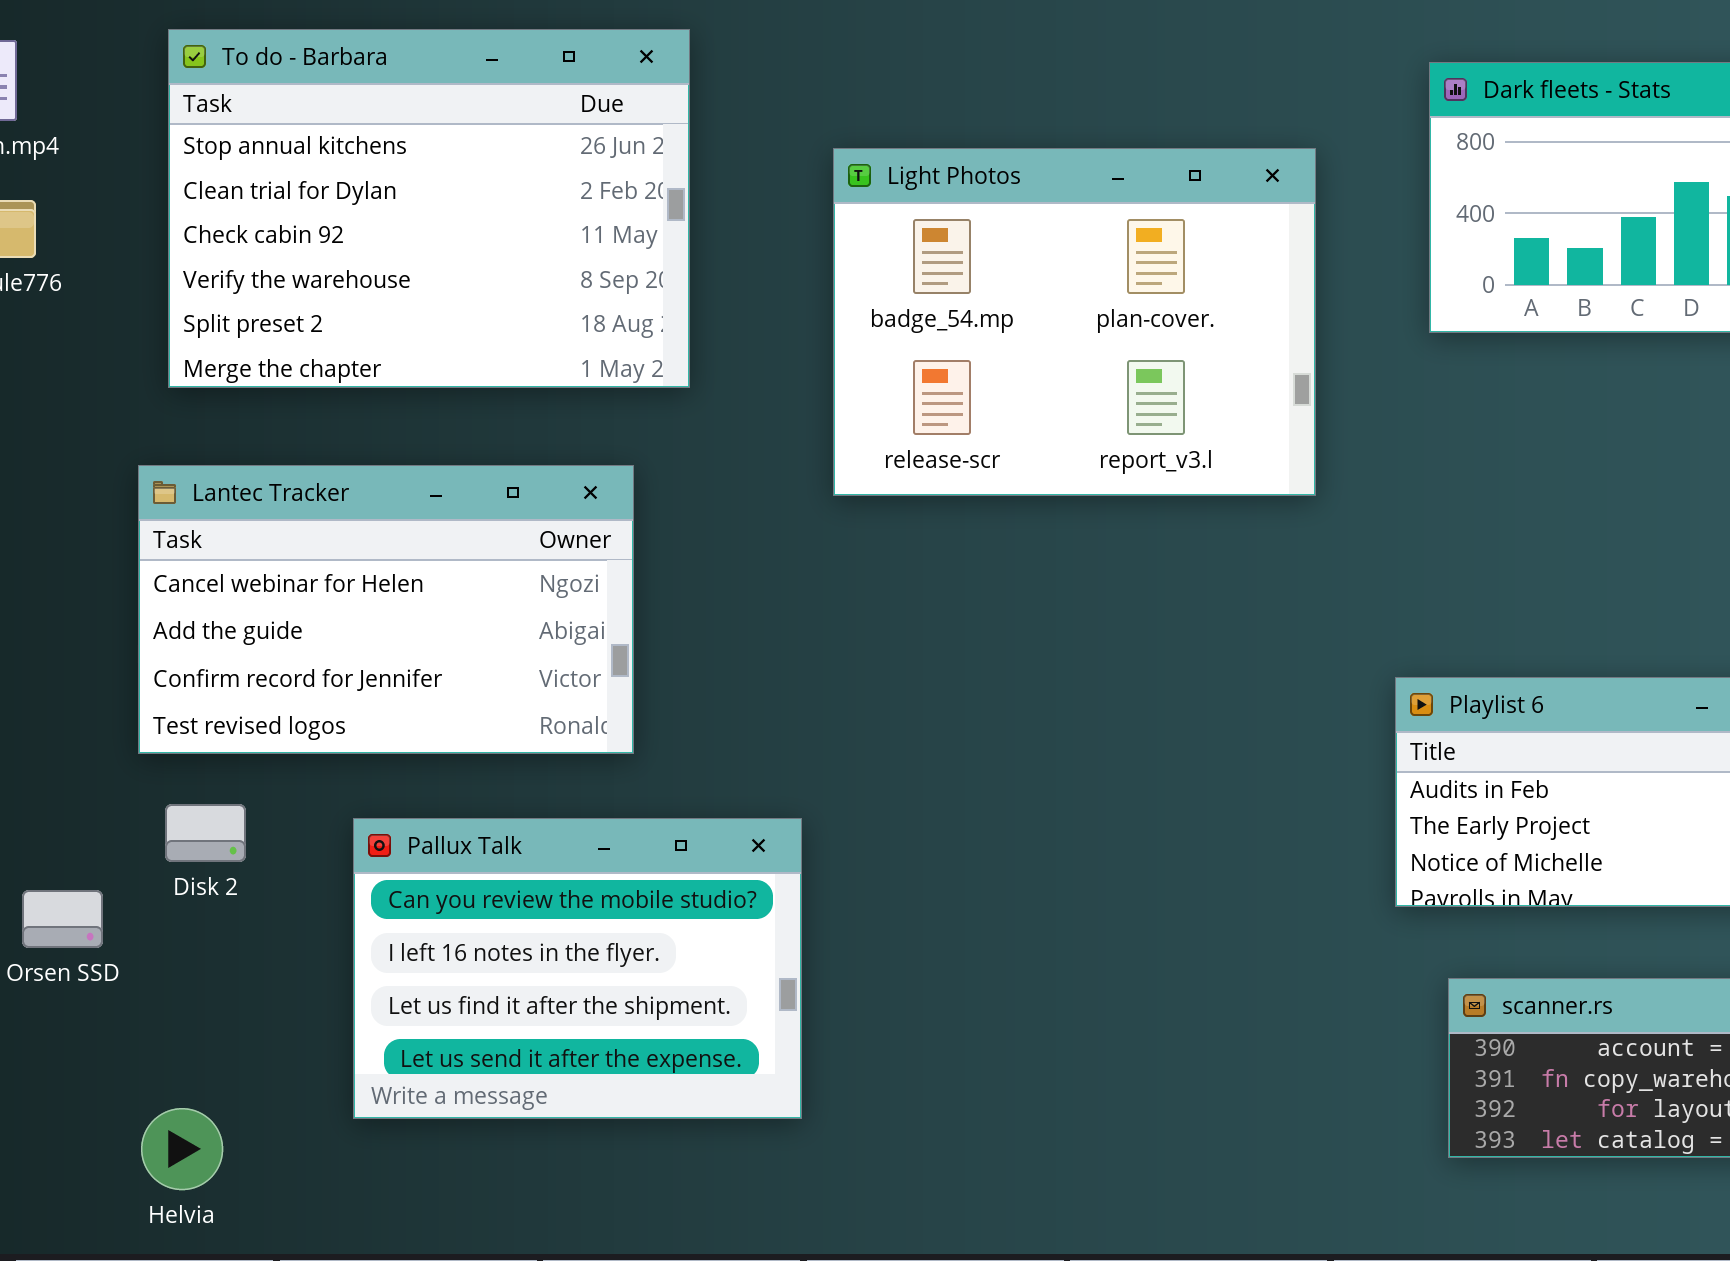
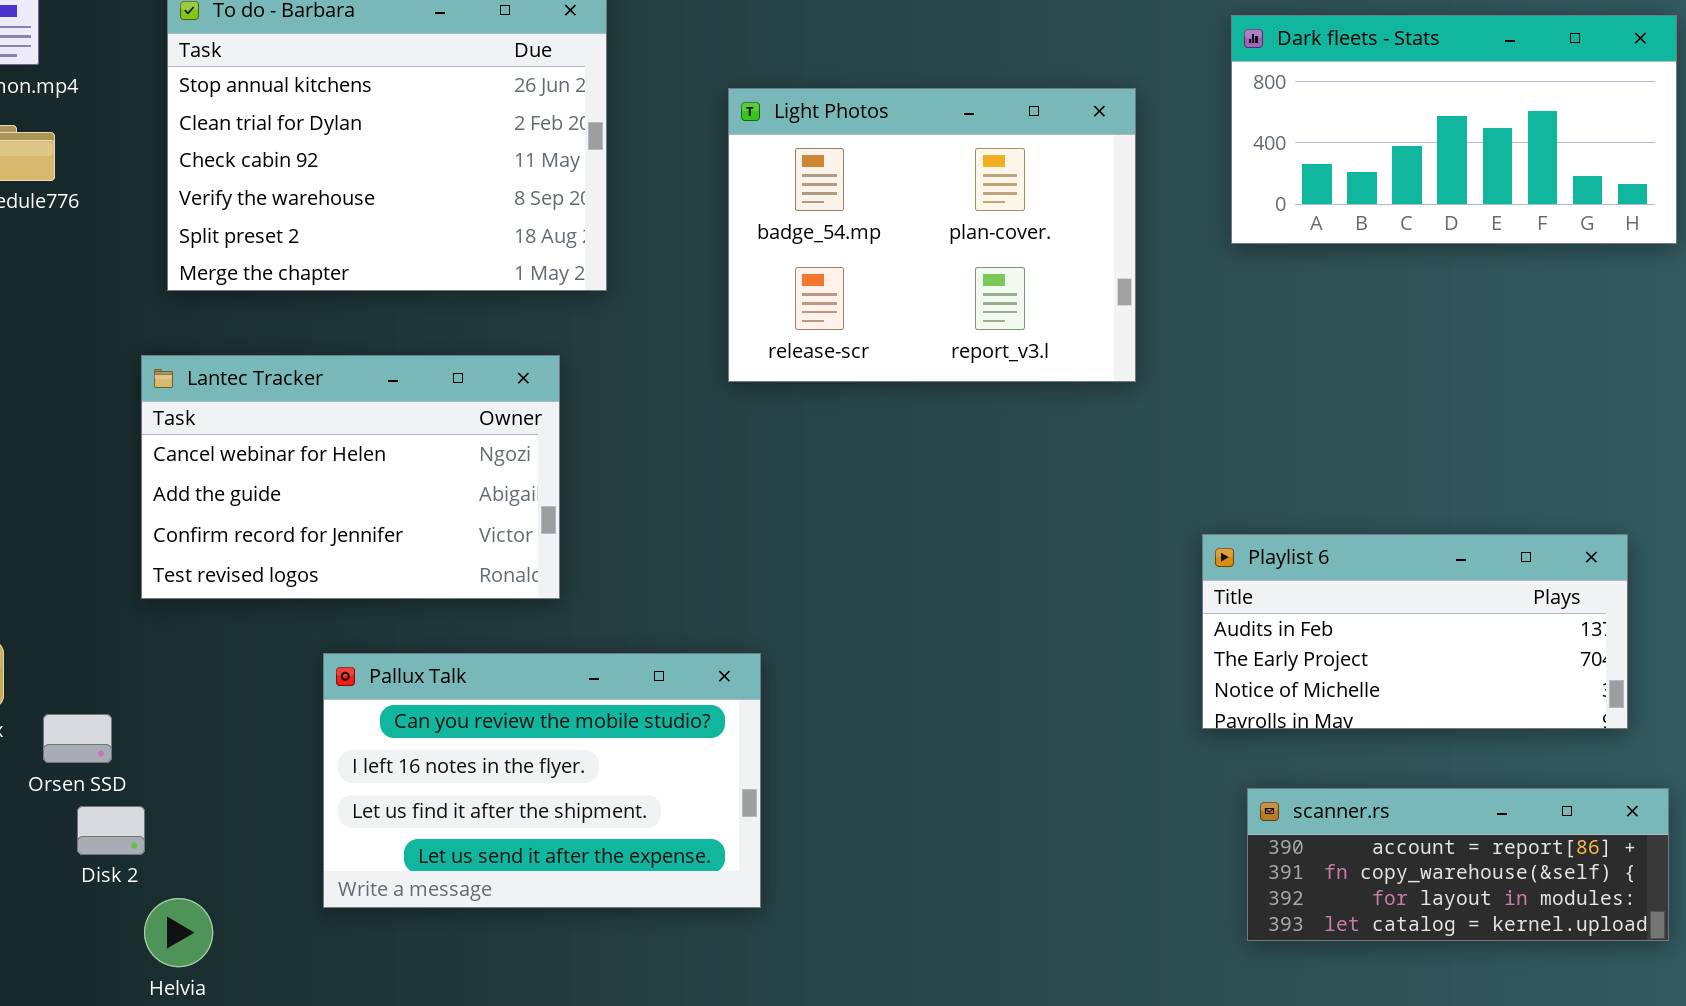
Disk 2: [165,804,246,862] -> [77,806,145,855], moved
Pallux Talk: [353,818,802,1119] -> [323,653,761,908], resized

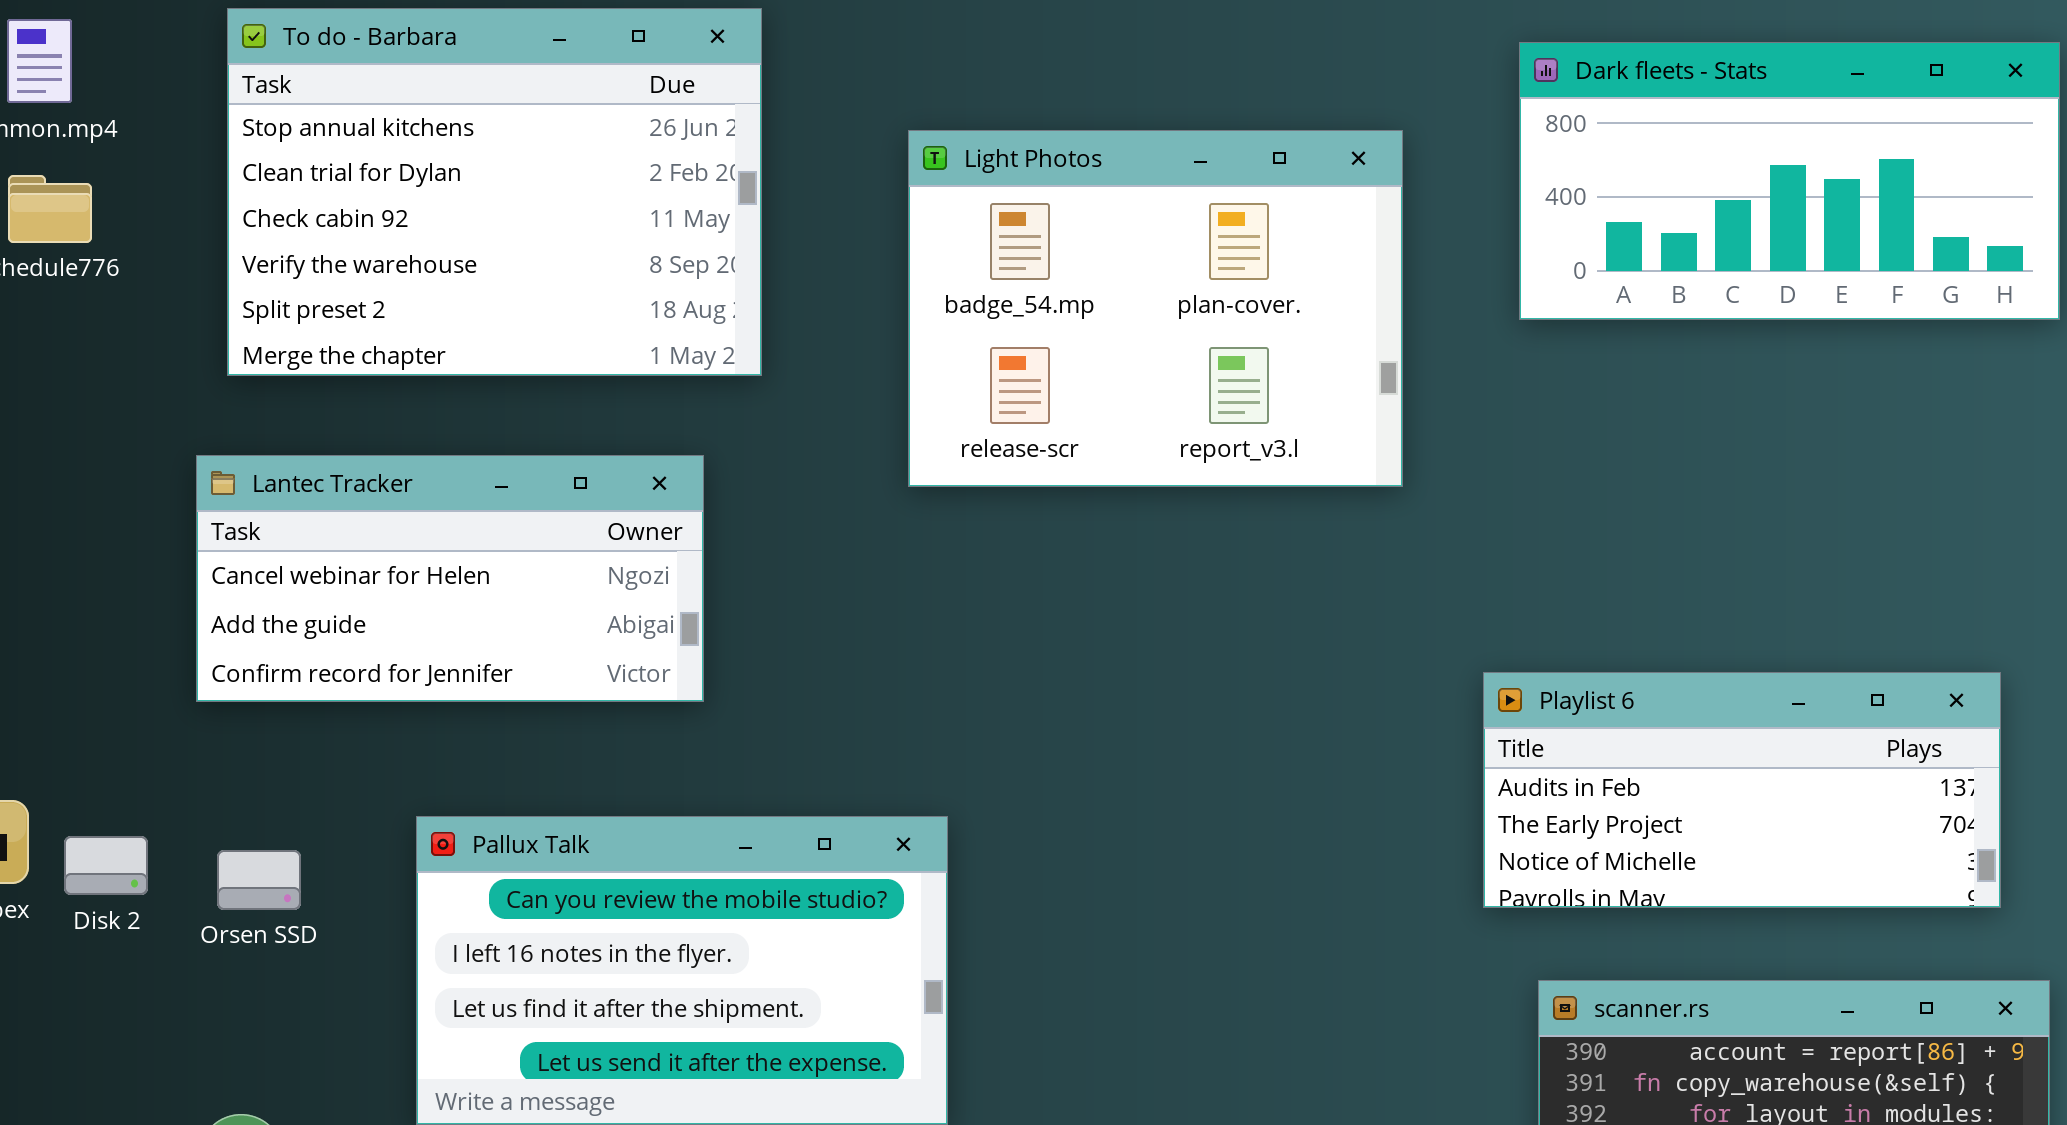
Lantec Tracker: [141,355,560,599] -> [196,455,704,702], resized
Orsen SSD: [43,714,112,763] -> [217,850,301,910], moved
Disk 2: [77,806,145,855] -> [64,836,148,895], moved

